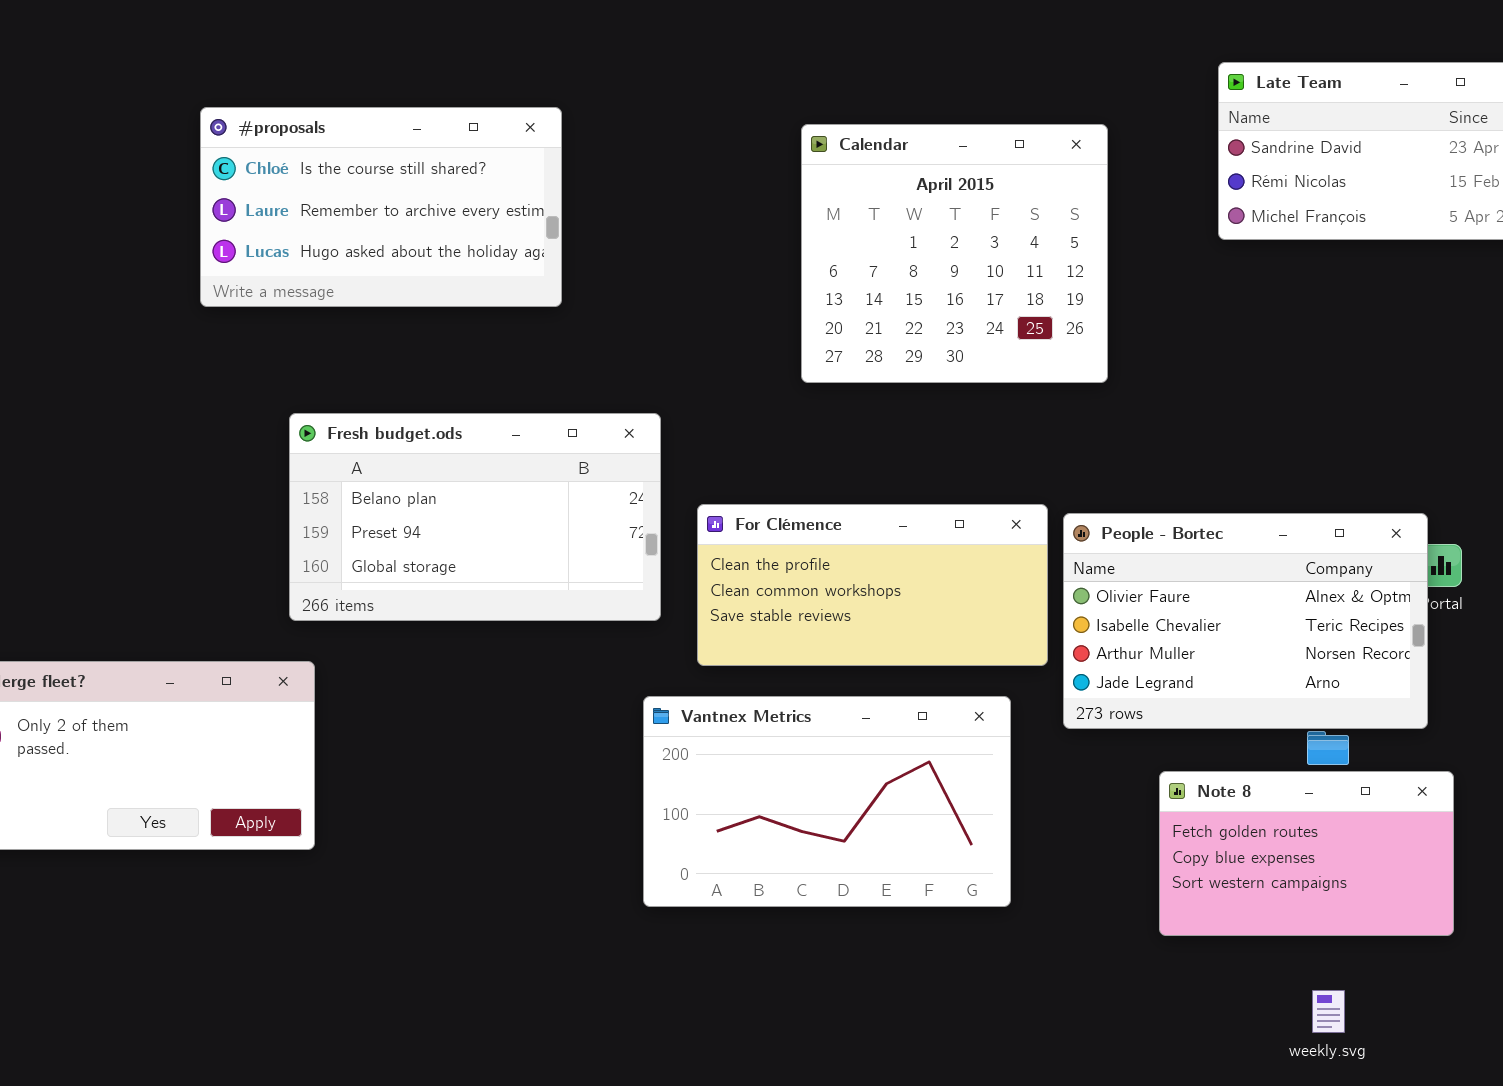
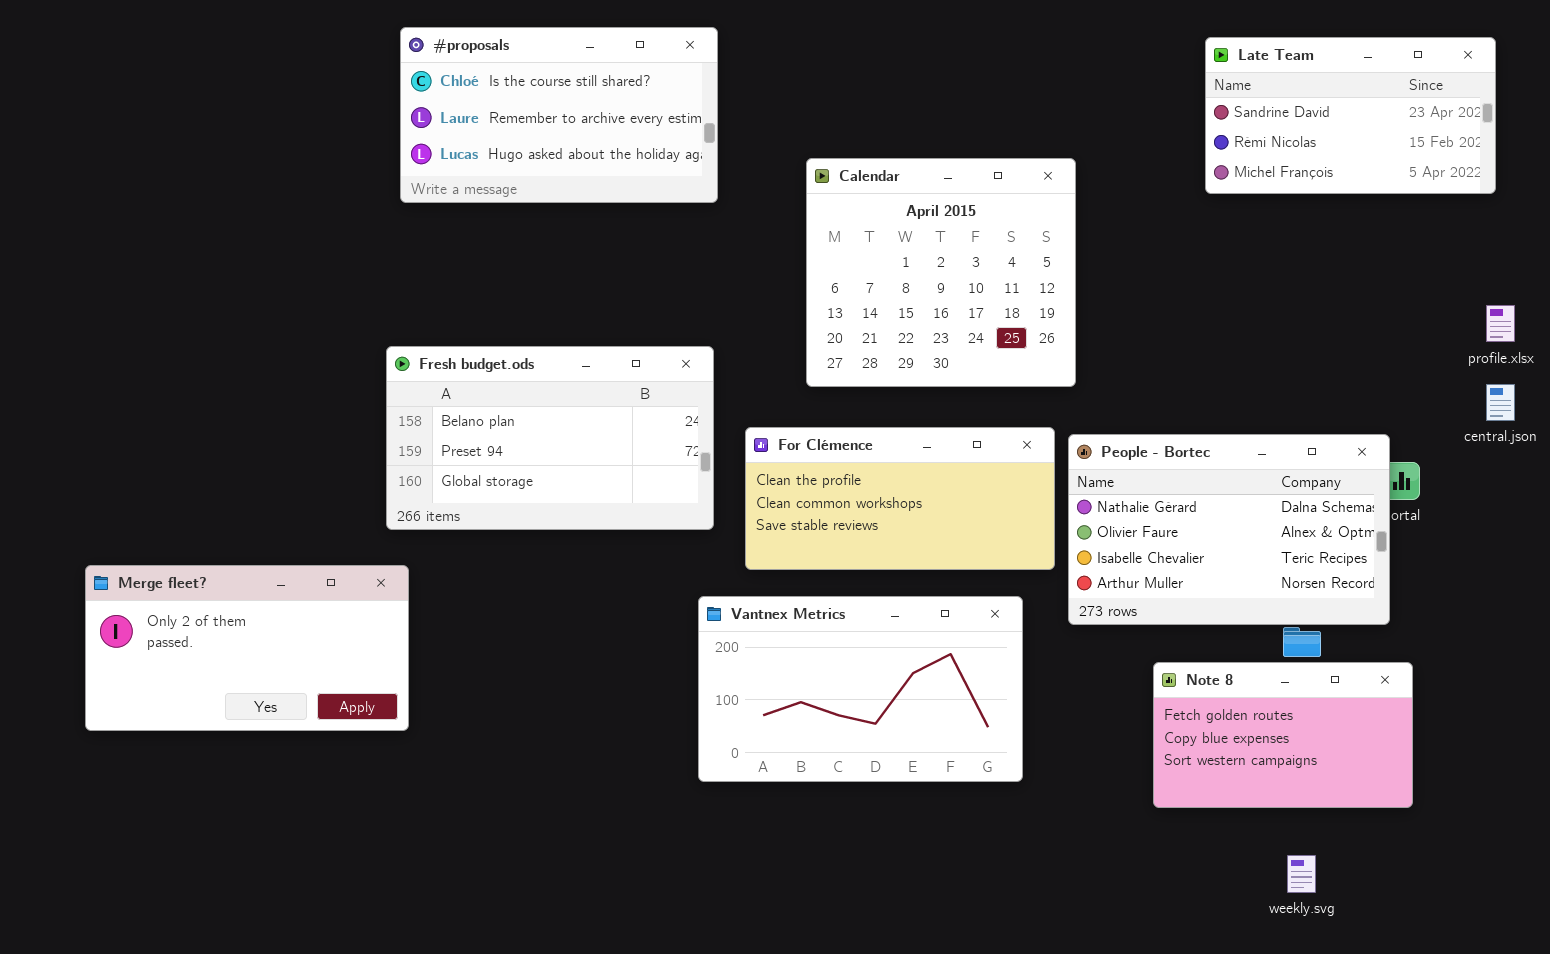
#proposals: [200,107,562,307] -> [400,27,718,203], moved
Calendar: [801,124,1108,383] -> [806,158,1076,387], moved
People - Bortec: [1063,513,1428,729] -> [1068,434,1390,625], scrolled up 1 row

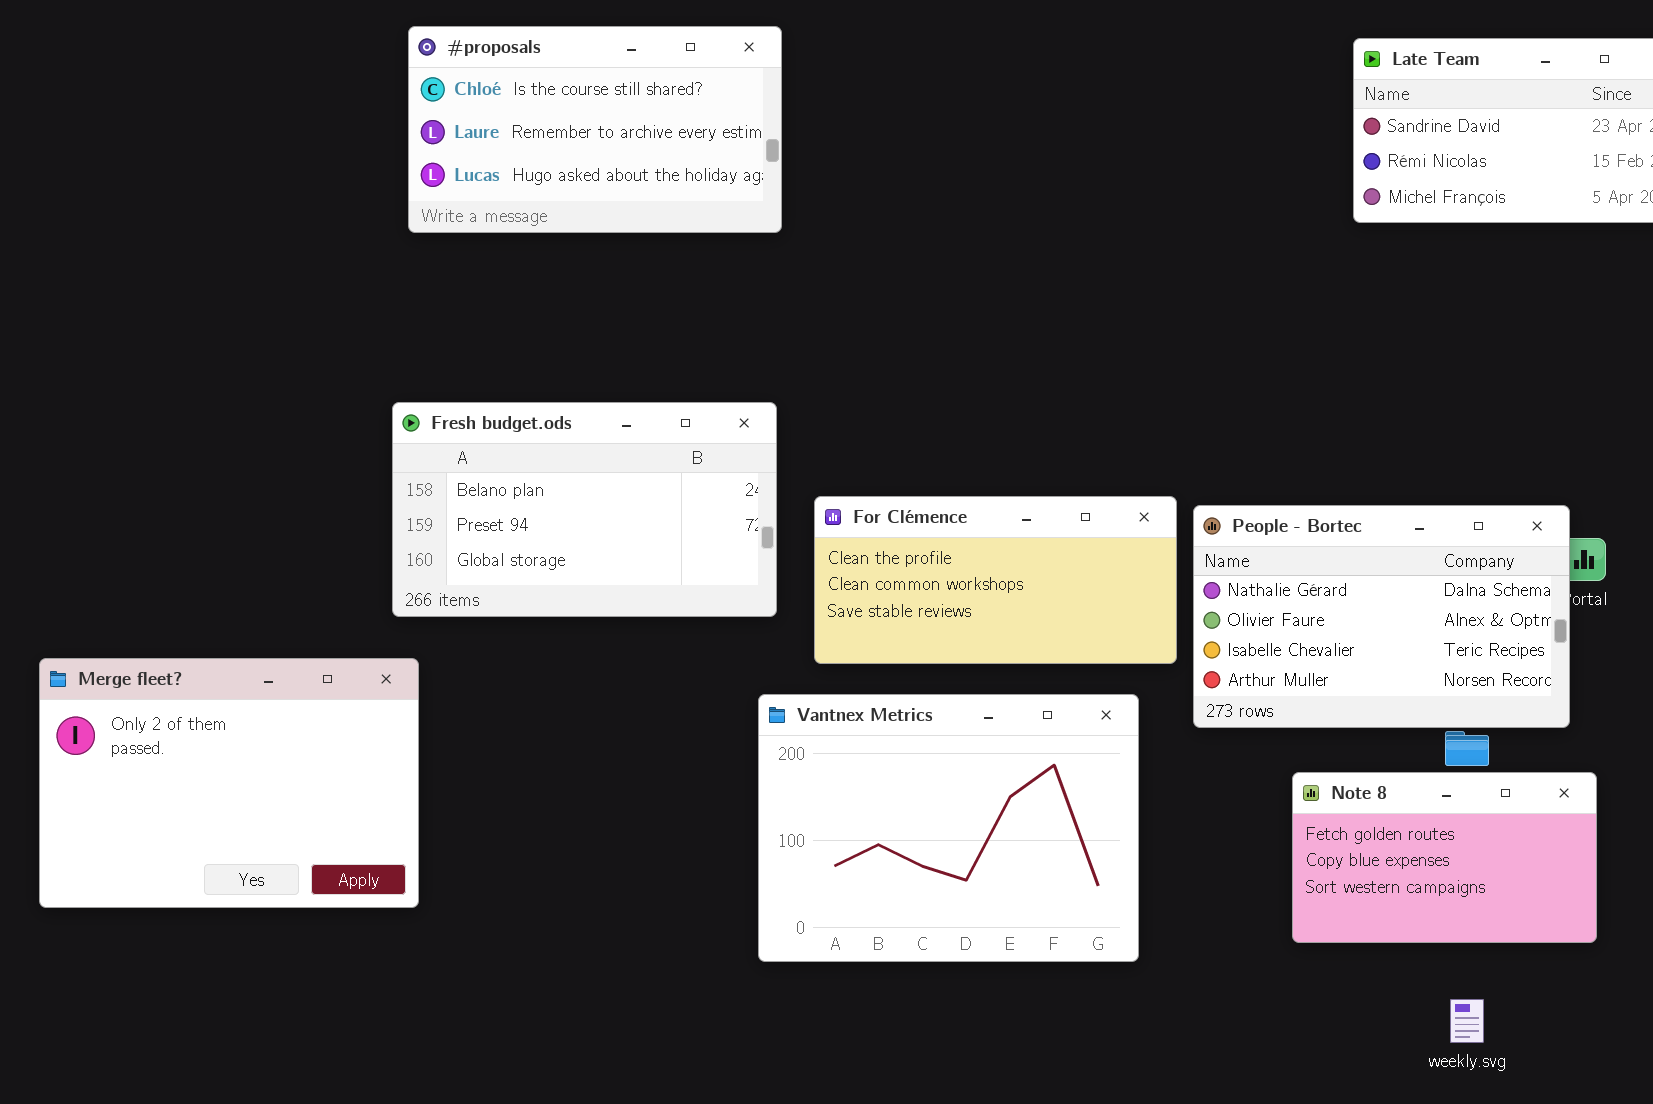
Calendar: [806,158,1076,387] -> none, closed
Merge fleet?: [85,565,409,731] -> [39,658,419,908], resized
Vantnex Metrics: [698,596,1023,782] -> [758,694,1139,962], resized

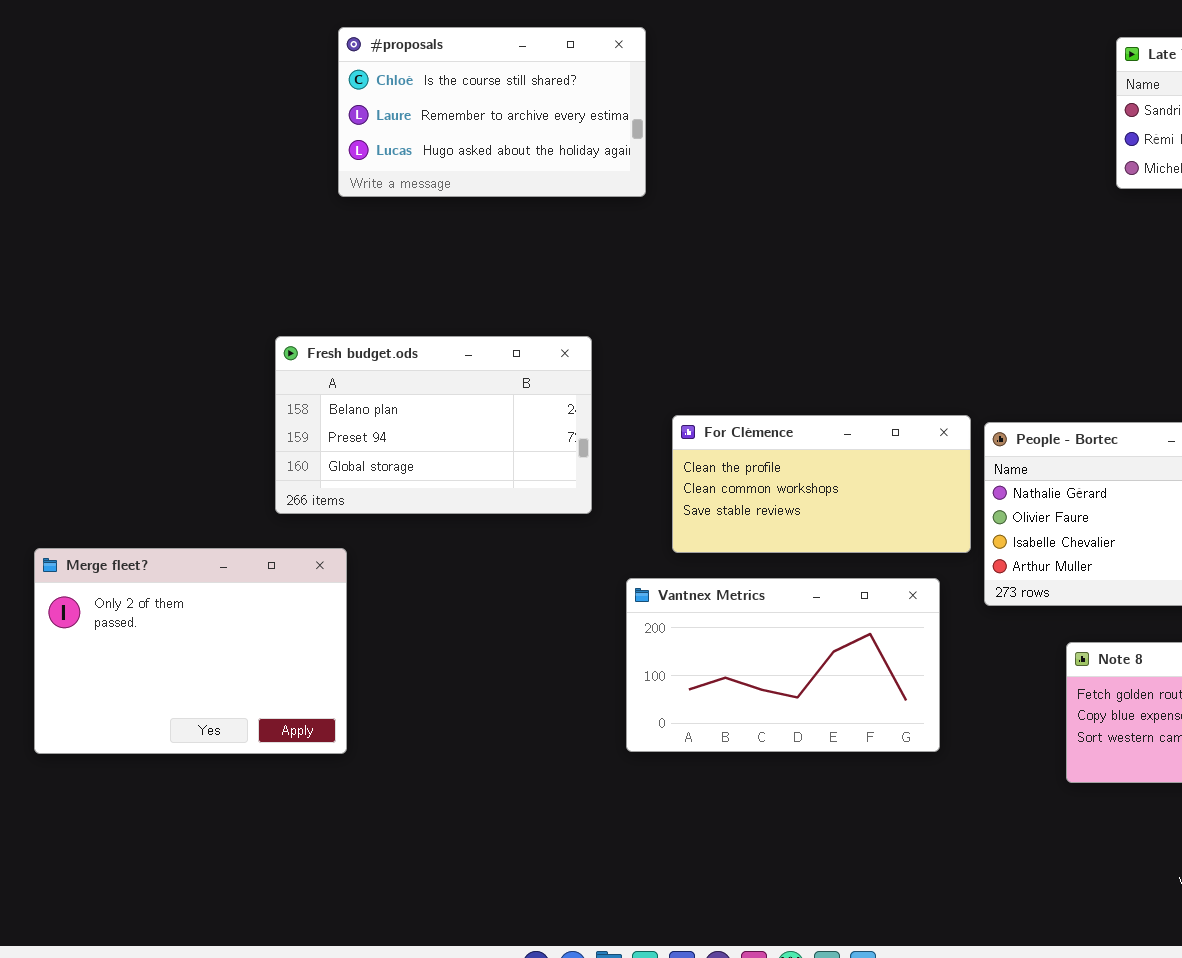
Fresh budget.ods: [392,402,777,617] -> [275,336,592,514], moved
Vantnex Metrics: [758,694,1139,962] -> [626,578,940,752], resized

